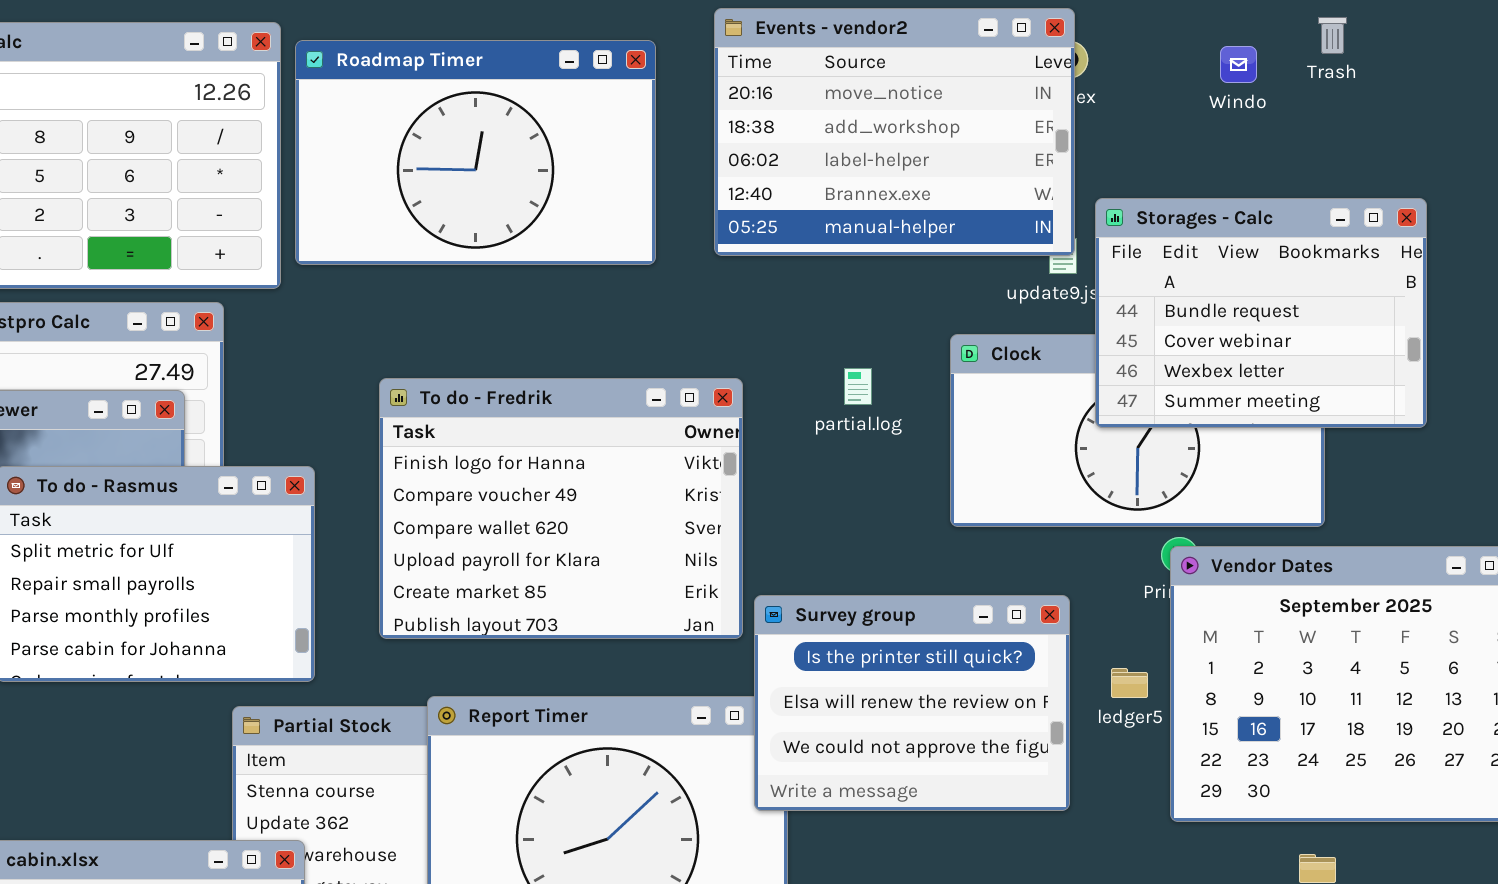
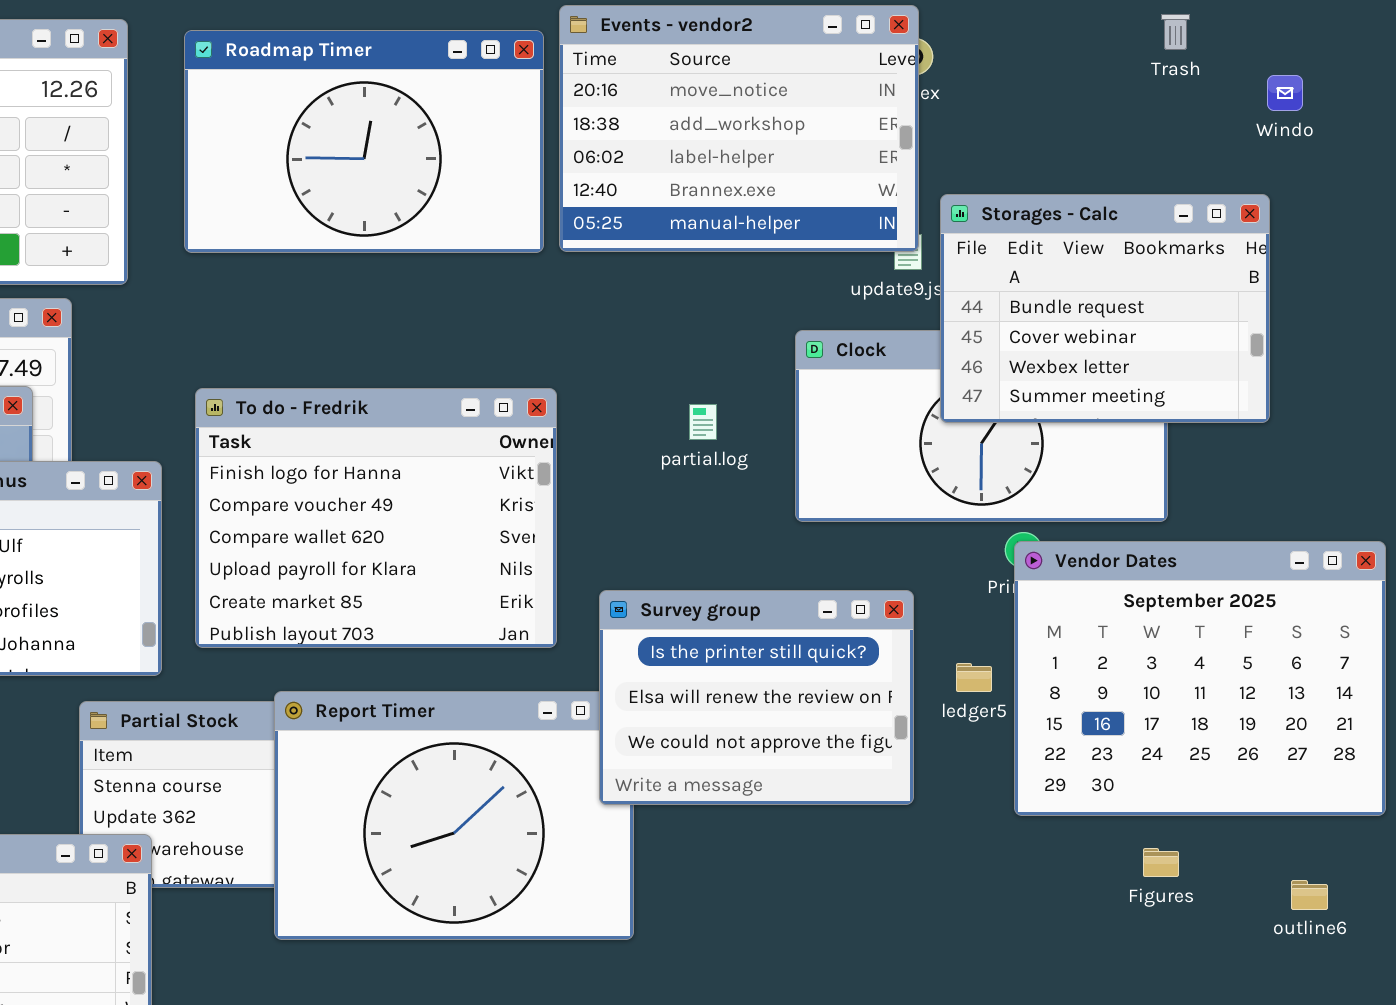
Roadmap Timer: [295,40,656,265] -> [184,30,544,253], moved
Windo: [1220,46,1257,83] -> [1267,75,1303,111], moved
partial.log: [844,368,872,405] -> [689,404,717,440], moved
To do - Fredrik: [379,378,743,639] -> [195,388,557,648], moved

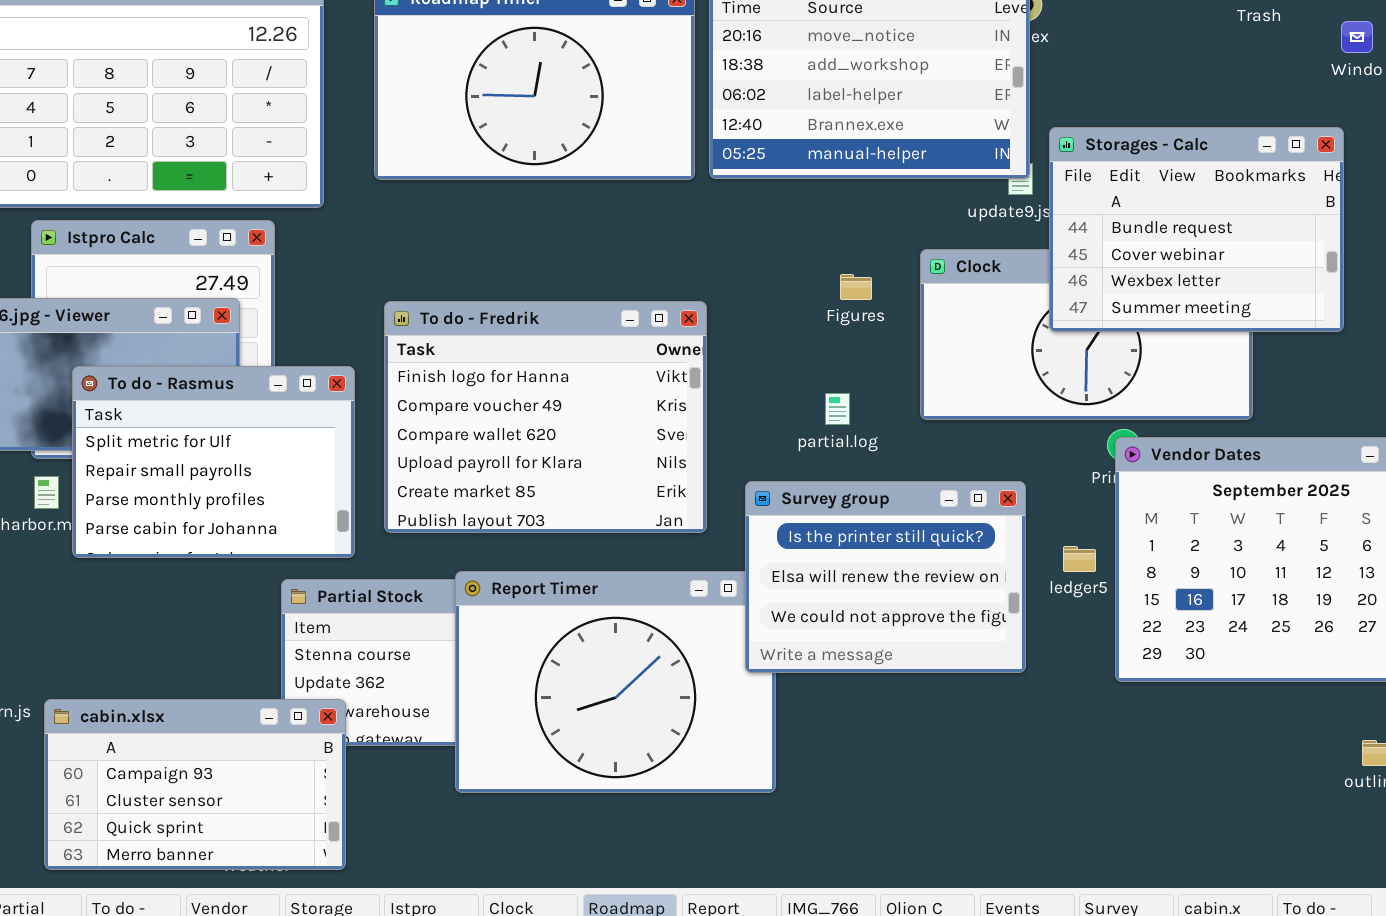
partial.log: [689,404,717,440] -> [825,393,850,425], moved
Figures: [1143,848,1179,877] -> [840,274,872,300], moved

